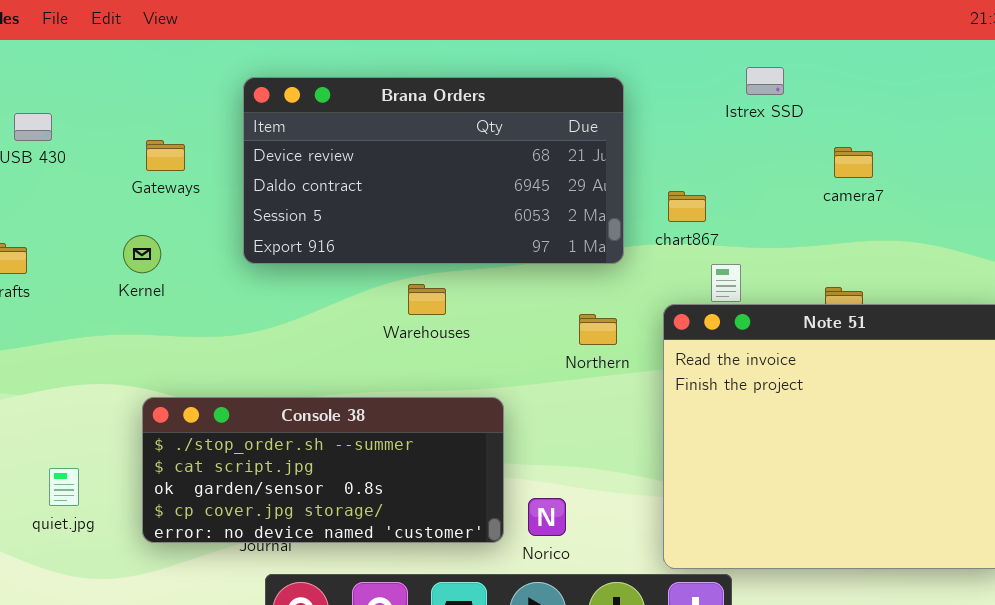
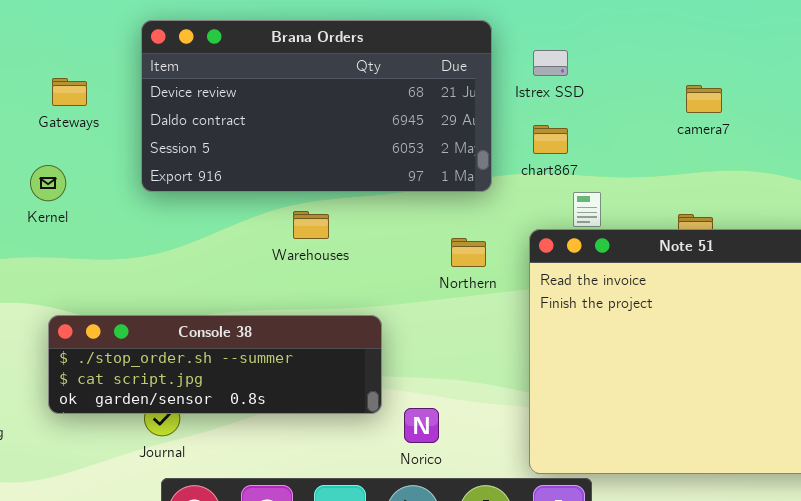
Istrex SSD: [746,67,784,95] -> [533,50,568,76], moved
Console 38: [142,397,504,543] -> [48,315,382,414], resized

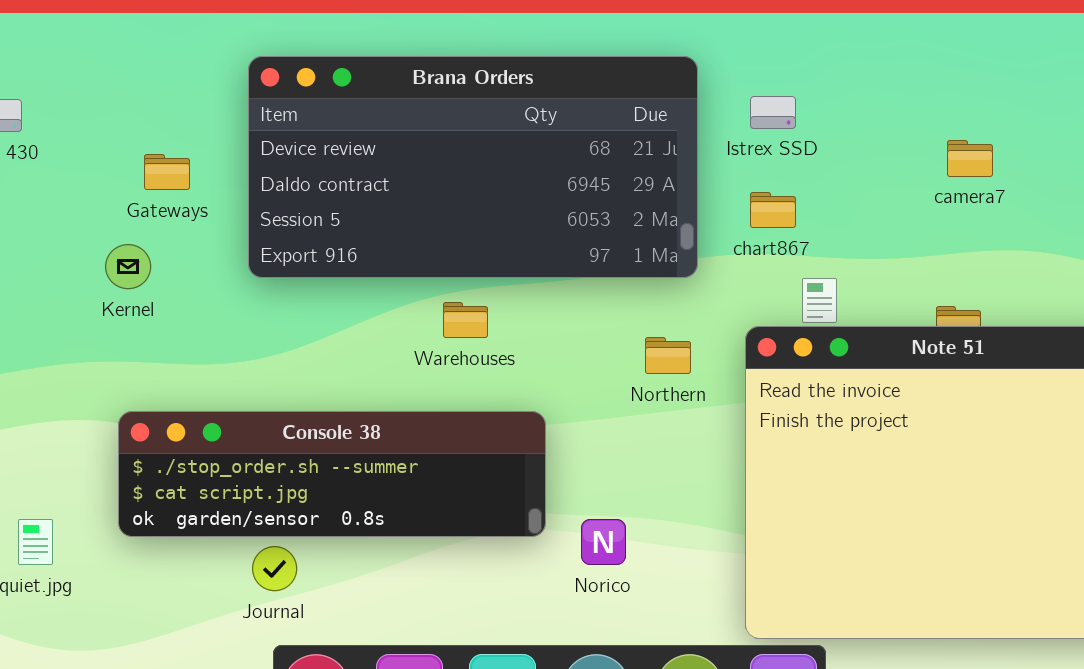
Gateways: [52,78,87,106] -> [144,154,190,190], moved
Console 38: [48,315,382,414] -> [118,411,546,537], moved
Norico: [404,408,439,443] -> [581,519,626,565], moved

